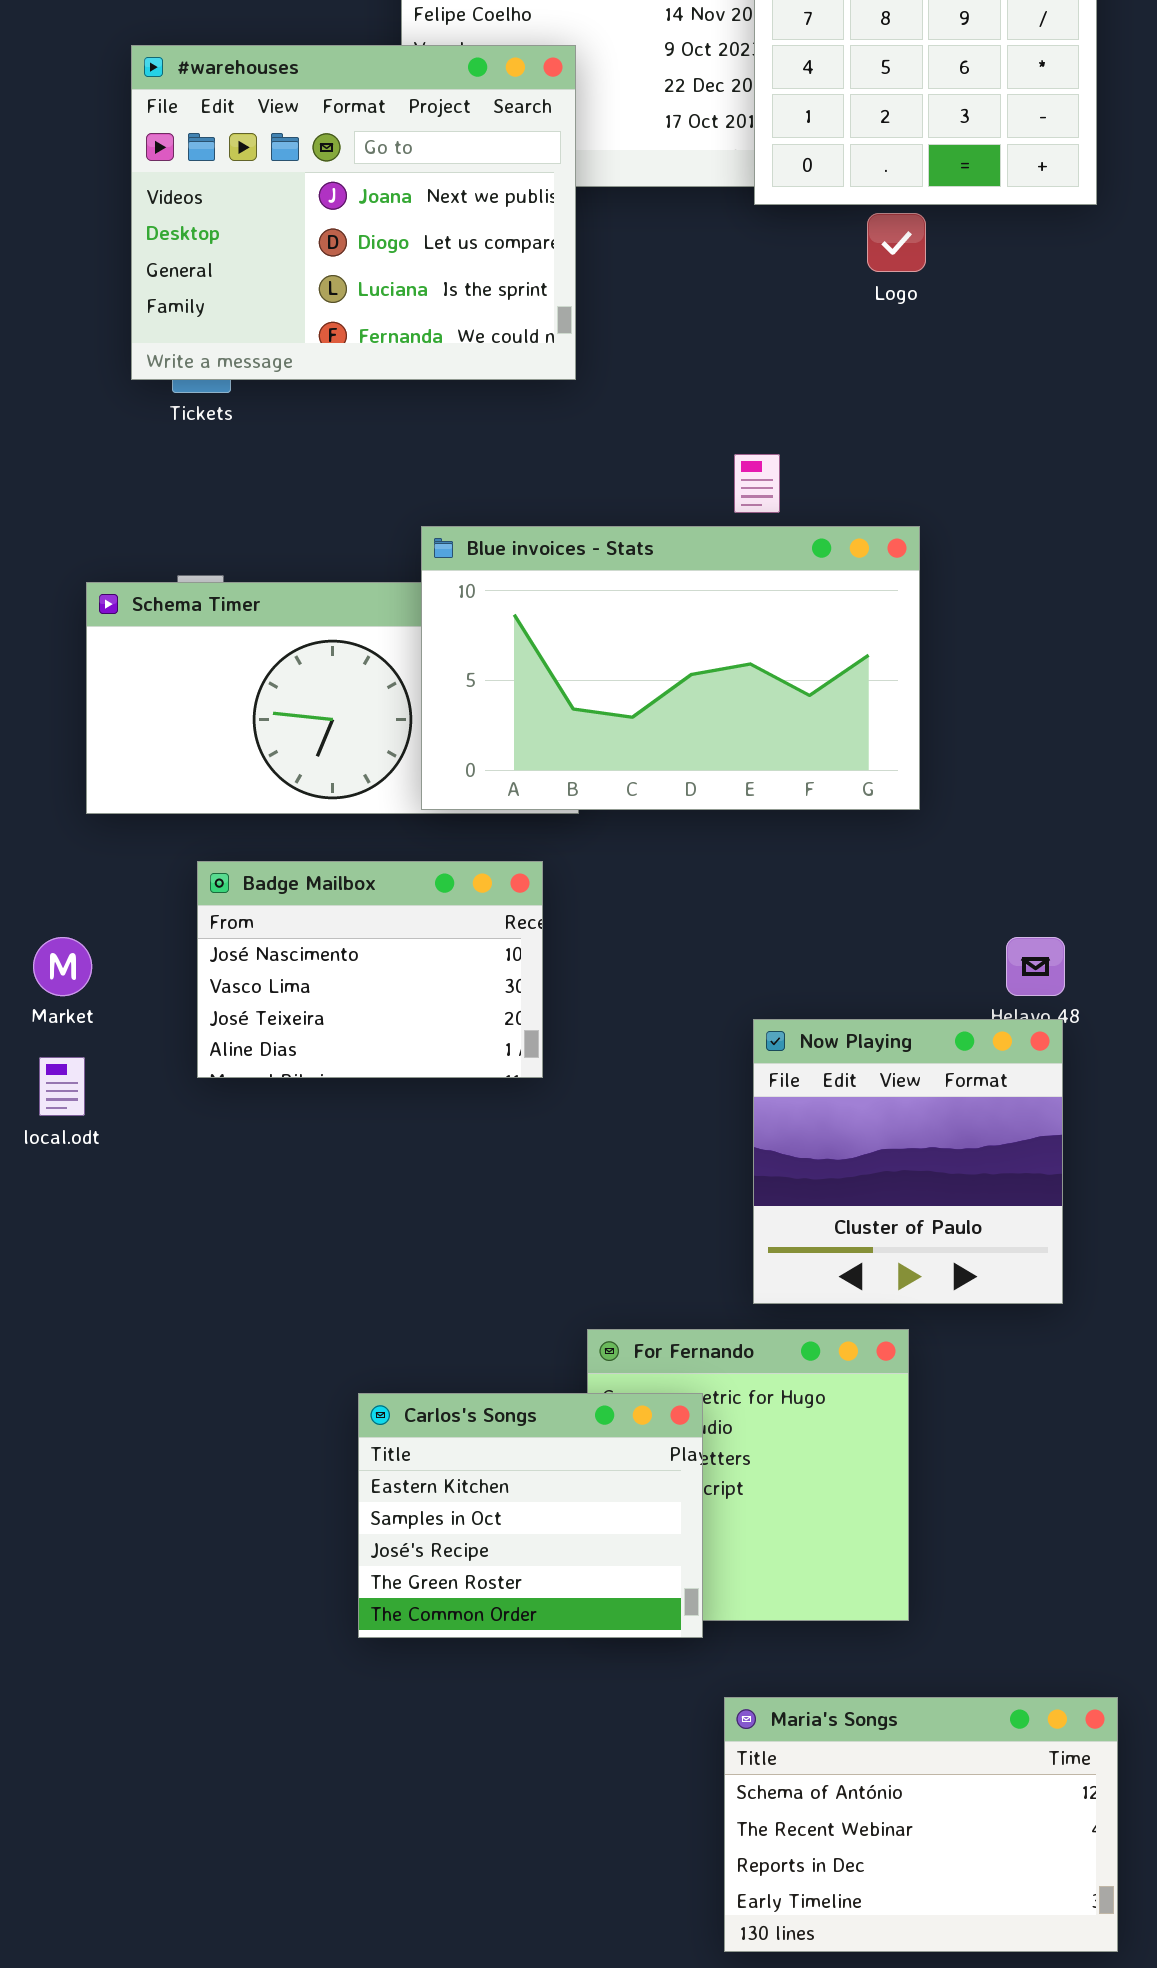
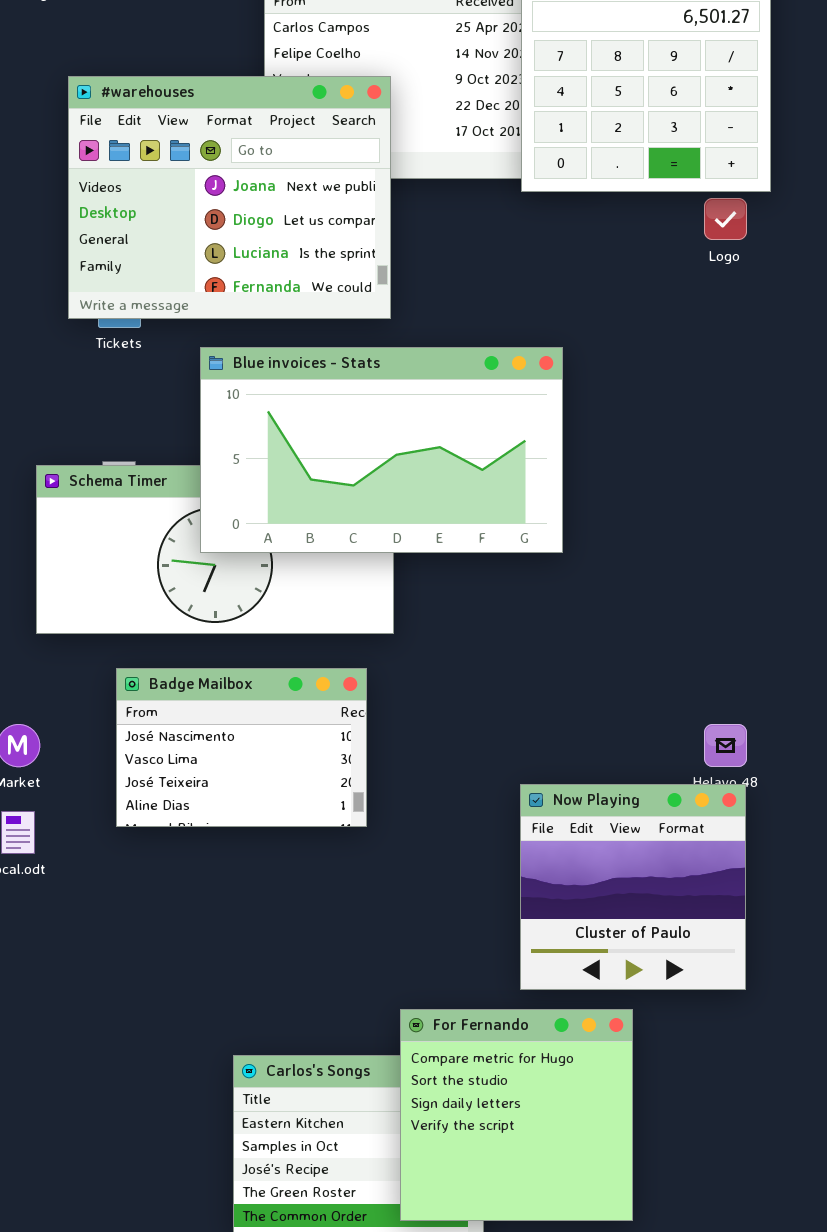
Logo: [867,213,926,272] -> [704,198,747,240], moved
Blue invoices - Stats: [421,526,920,810] -> [200,347,563,553], moved
For Fernando: [587,1329,909,1621] -> [400,1009,633,1221], raised

